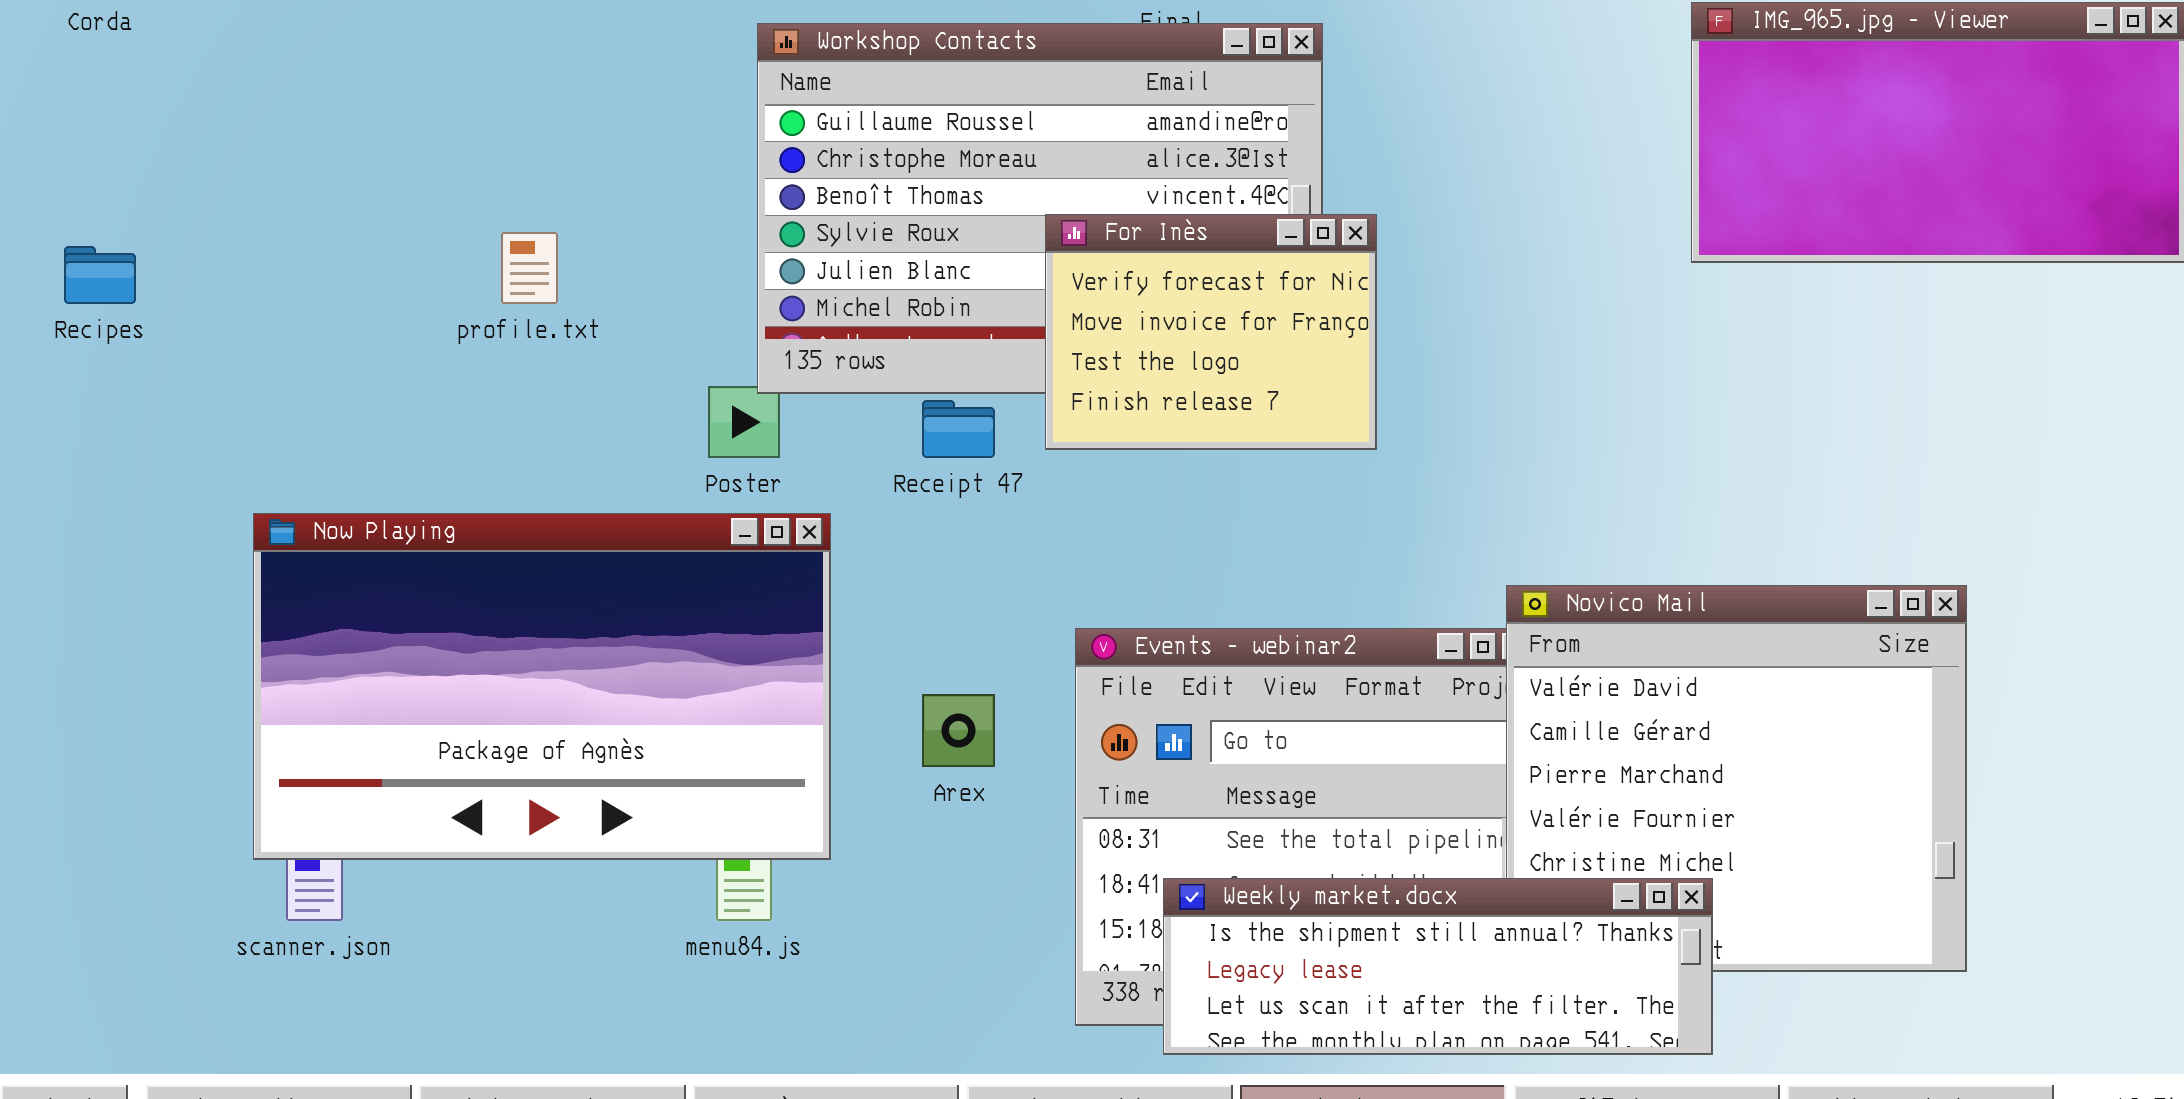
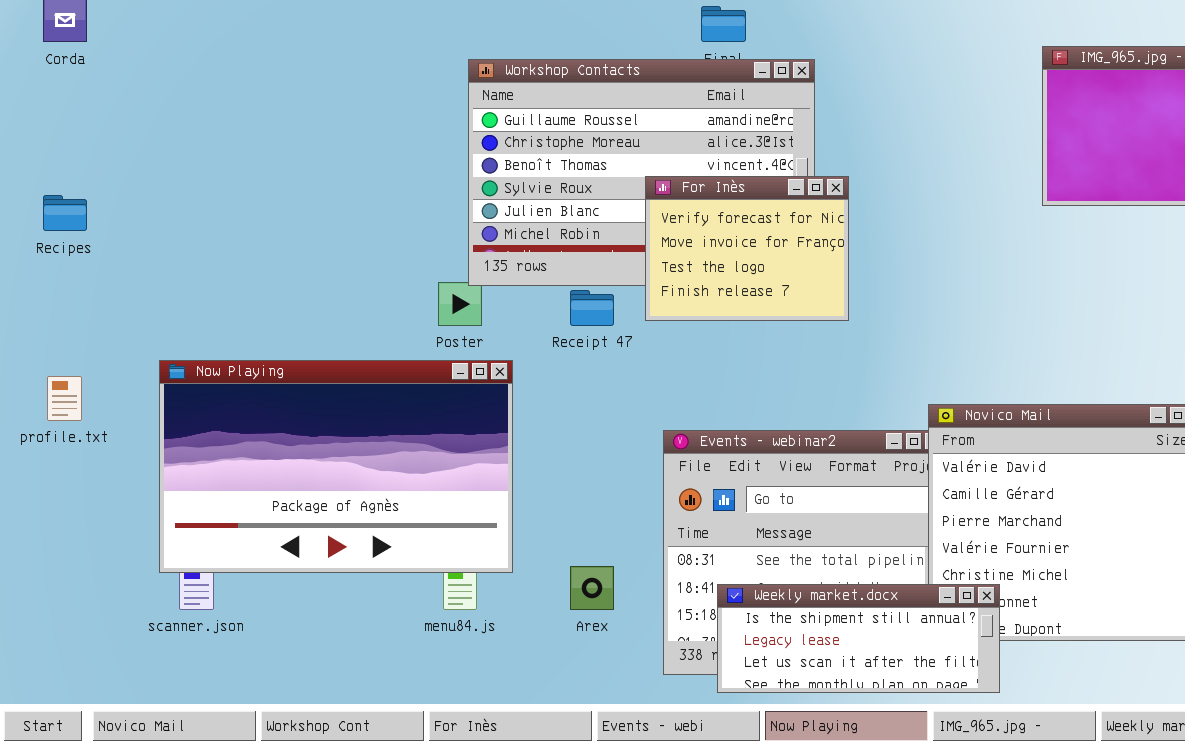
profile.txt: [501,232,558,304] -> [47,376,82,421], moved
Arex: [922,694,995,767] -> [570,566,614,610], moved
Weekly market.docx: [1163,878,1713,1055] -> [717,584,1000,693], resized

